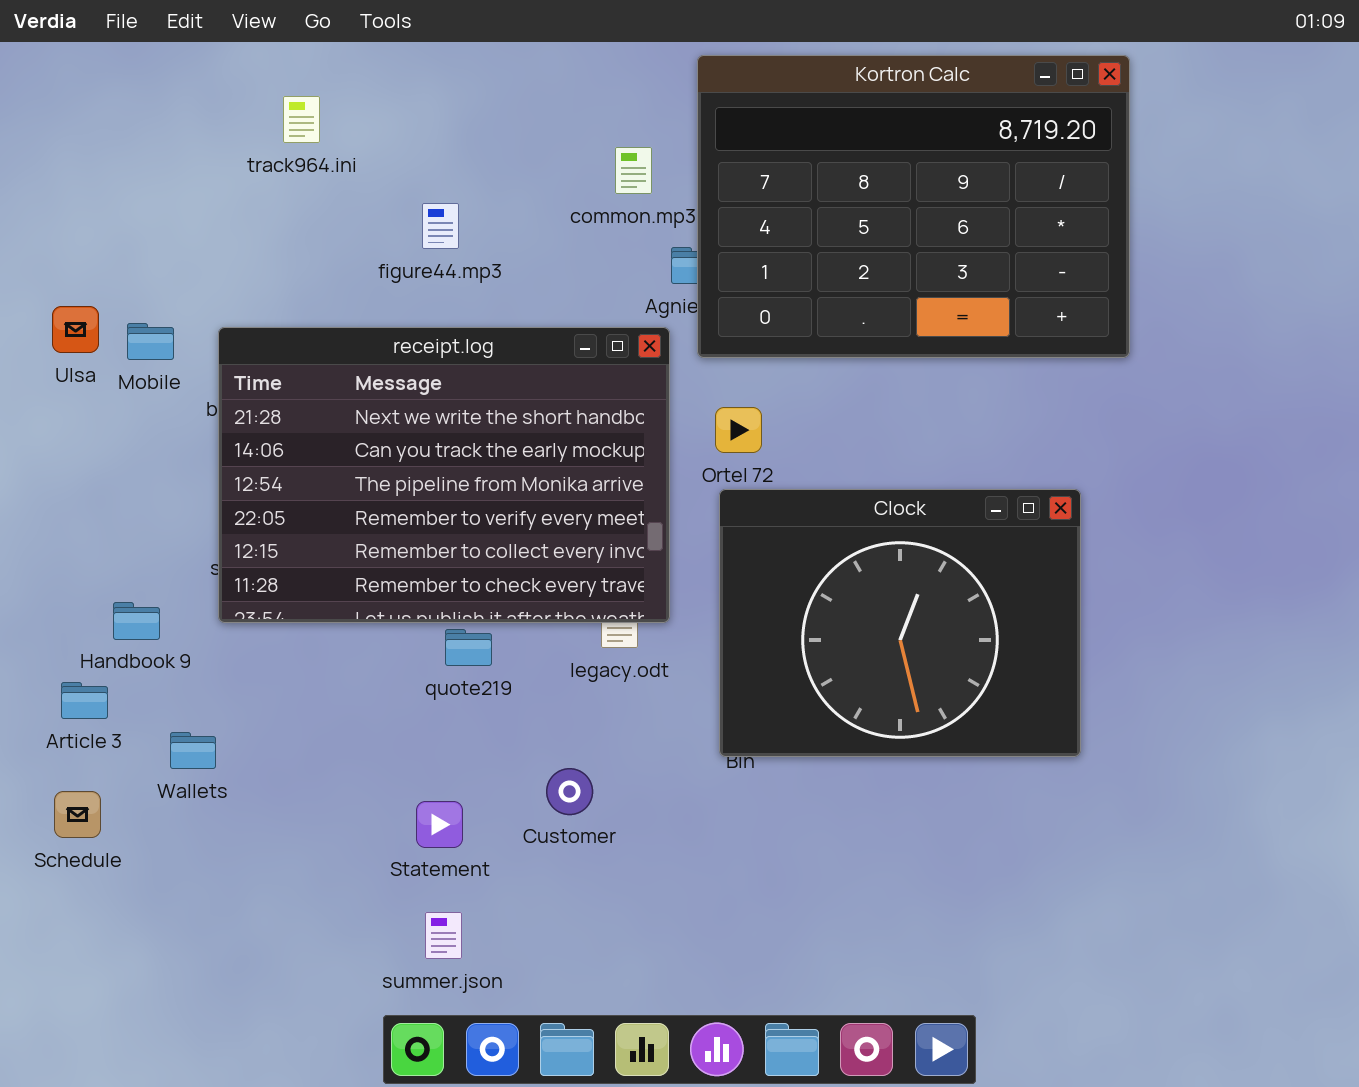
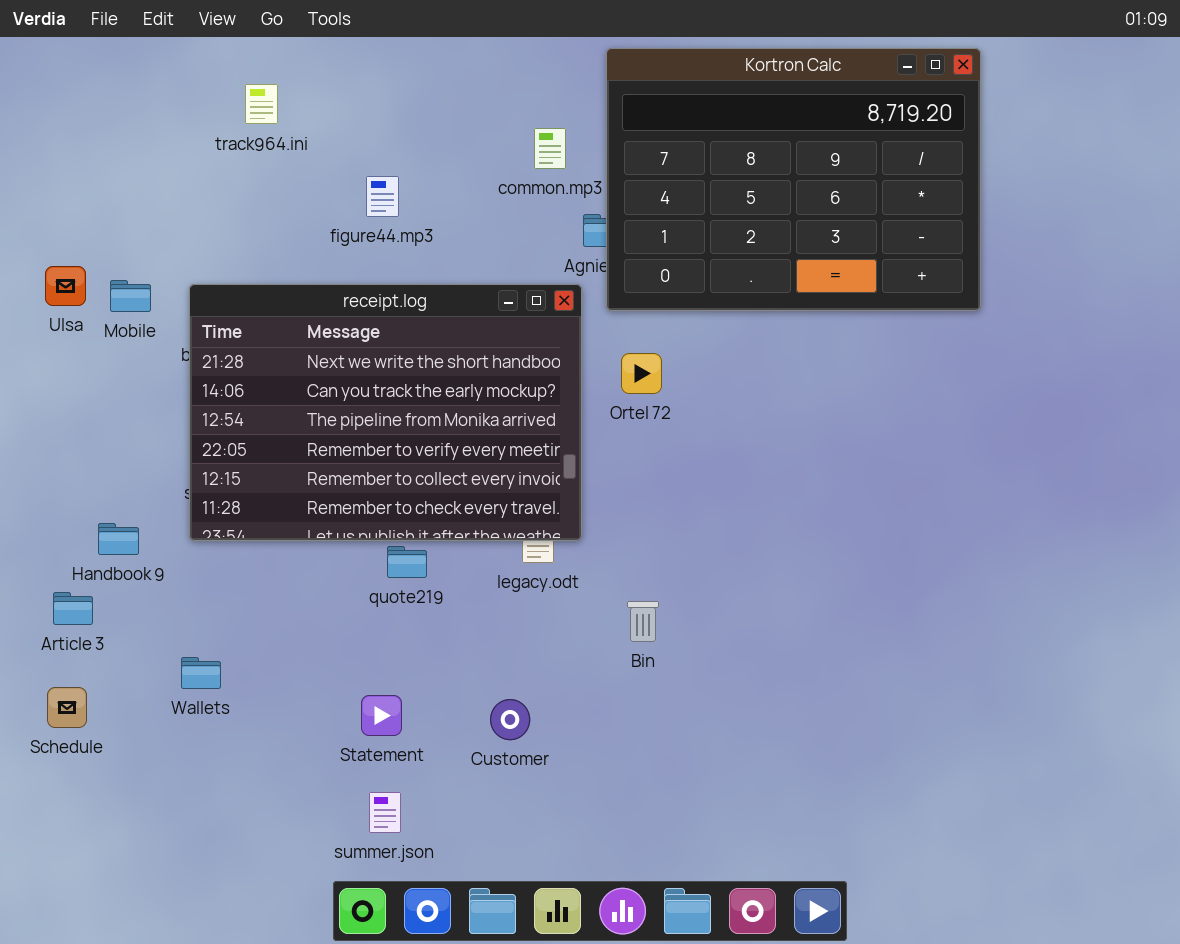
Clock: [719,489,1081,757] -> none, closed
Wallets: [170,732,216,769] -> [181,657,221,689], moved
Customer: [546,768,593,815] -> [490,699,530,740], moved

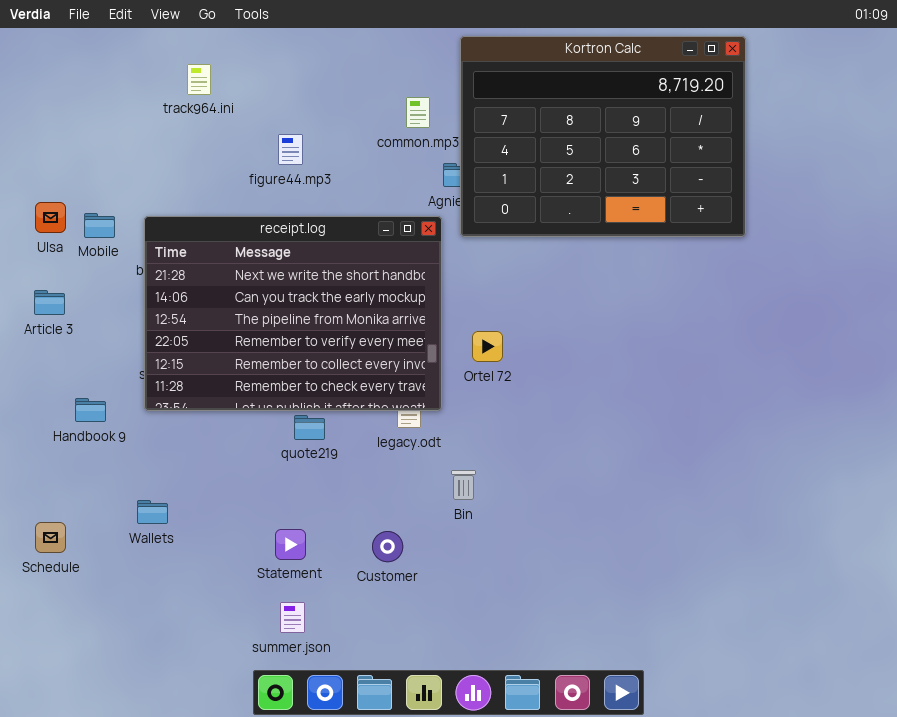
Ortel 72: [621,353,662,394] -> [472,331,503,362], moved
Article 3: [53,592,93,625] -> [34,290,65,315], moved
Bin: [627,601,659,642] -> [451,470,476,500], moved

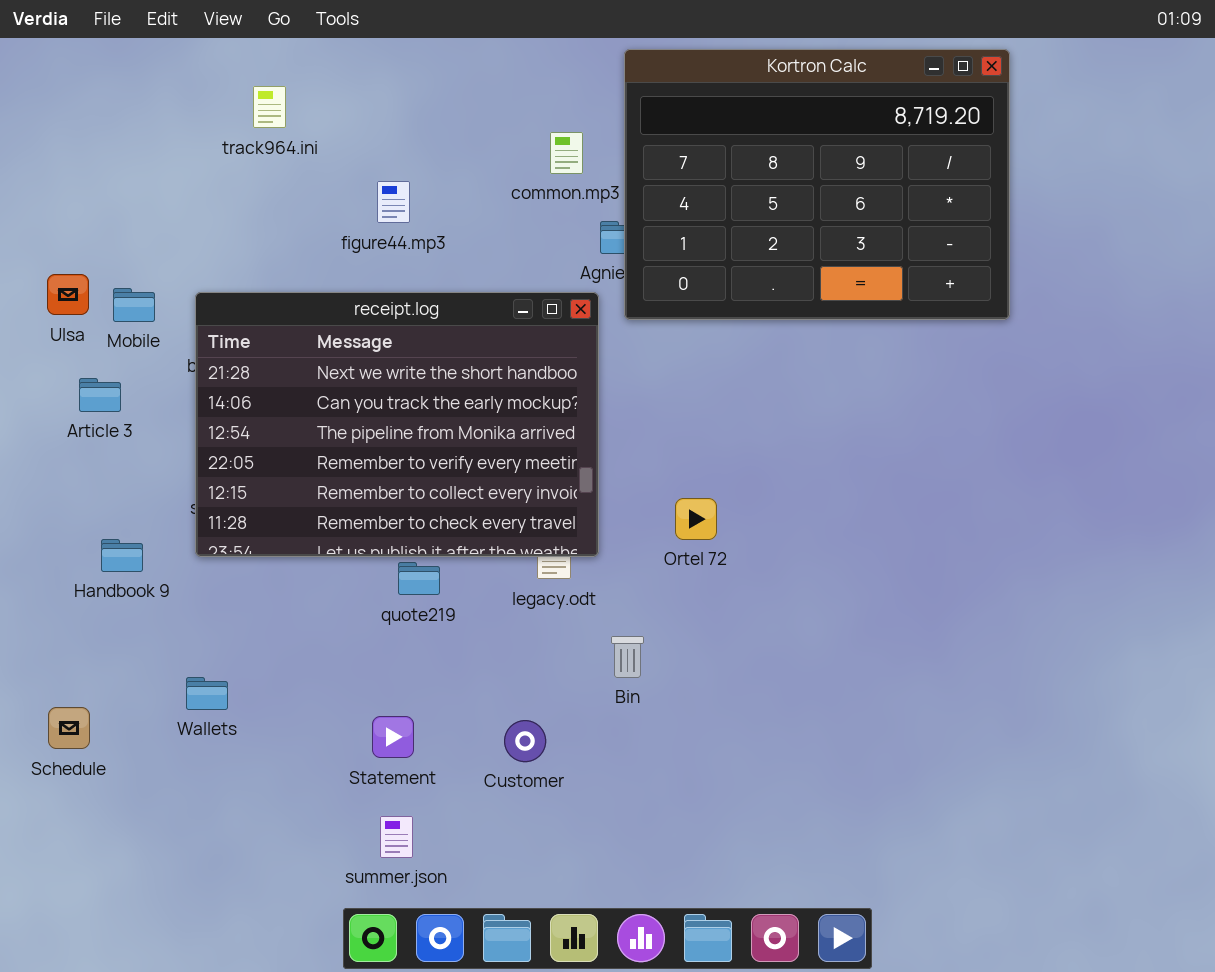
Article 3: [34,290,65,315] -> [79,378,121,412], moved
Ortel 72: [472,331,503,362] -> [675,498,717,540], moved

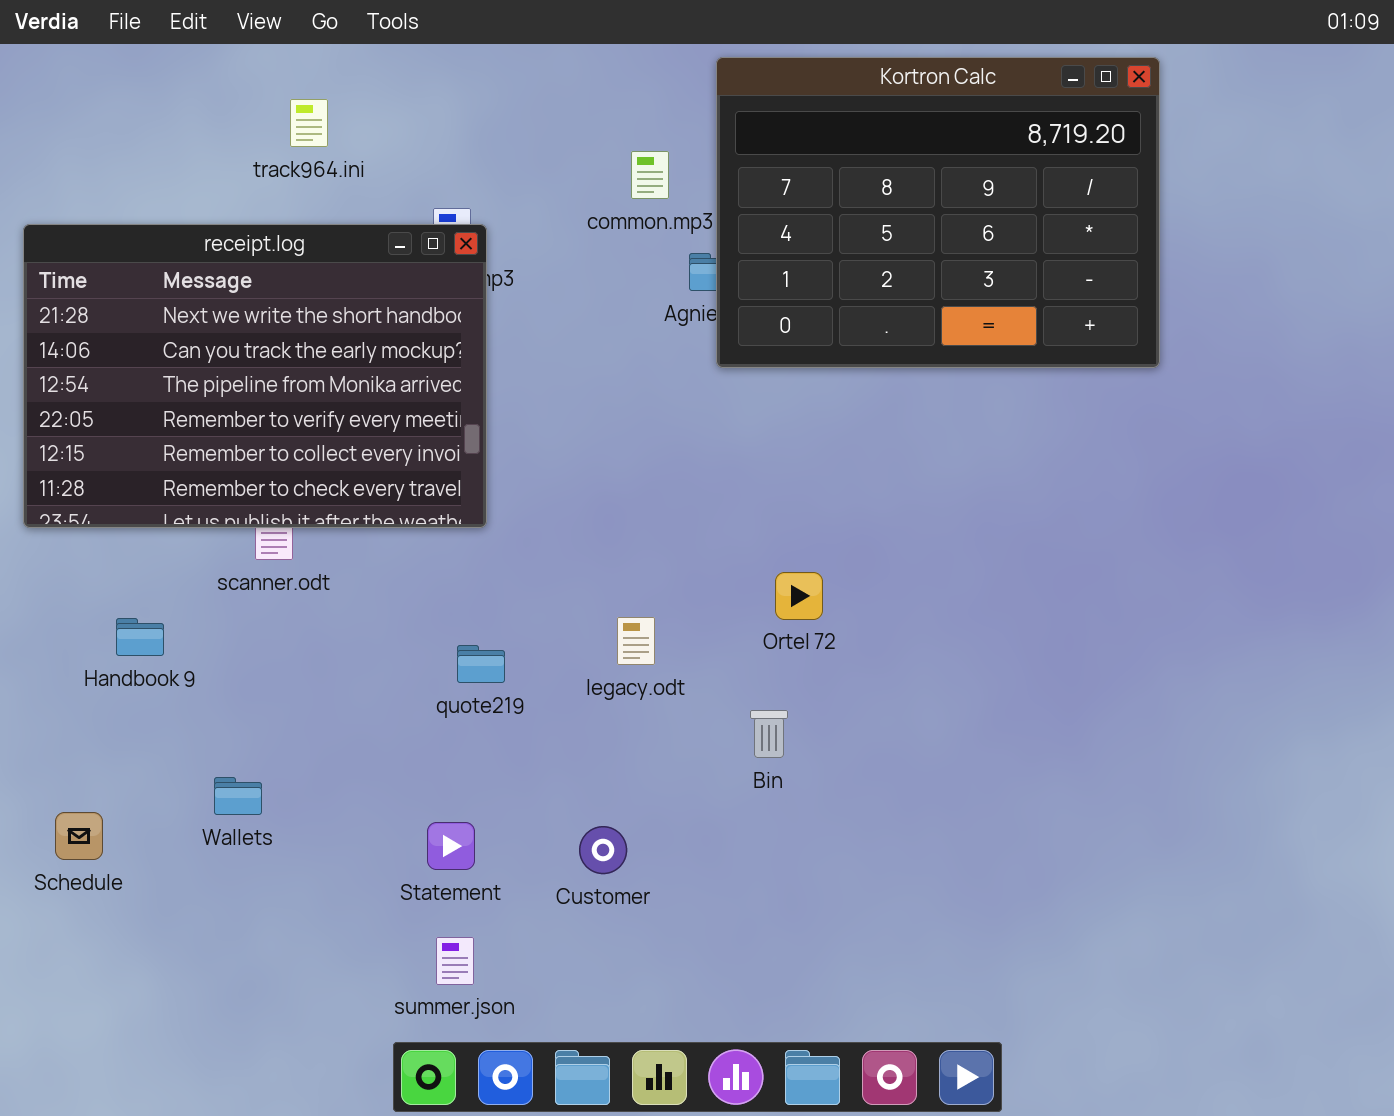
receipt.log: [195,292,599,557] -> [23,224,487,528], moved
Bin: [611,636,644,678] -> [750,710,788,758], moved

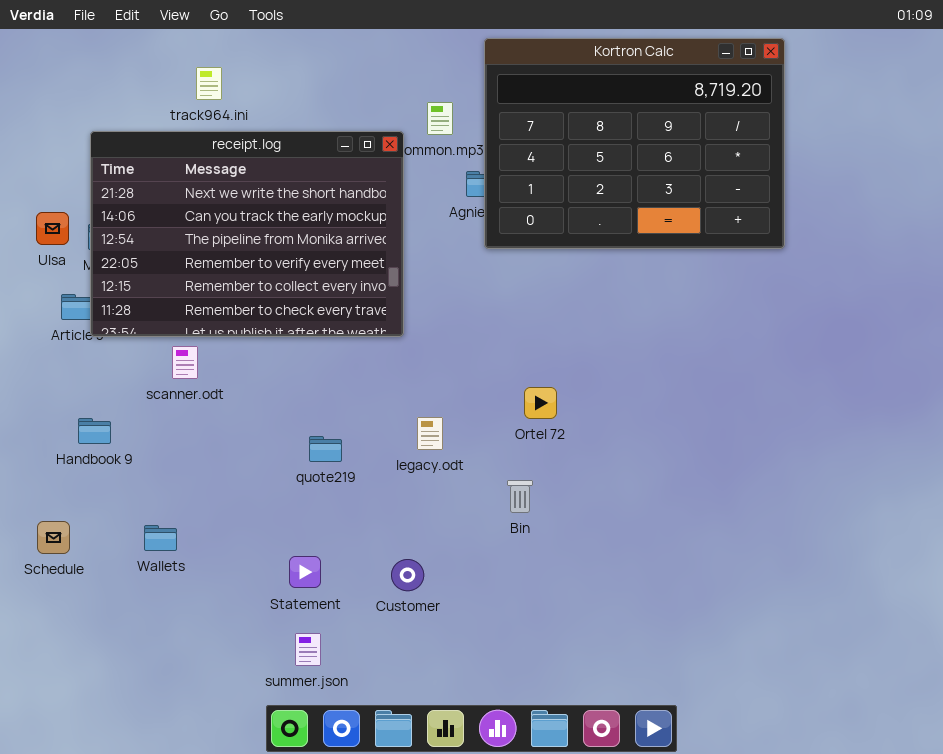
receipt.log: [23,224,487,528] -> [90,131,404,337], moved
Schedule: [55,812,103,860] -> [37,521,70,554], moved

